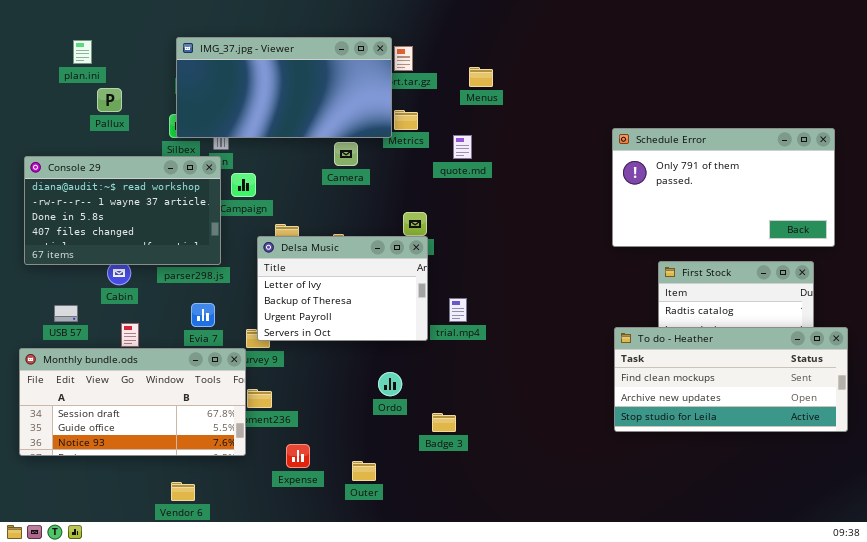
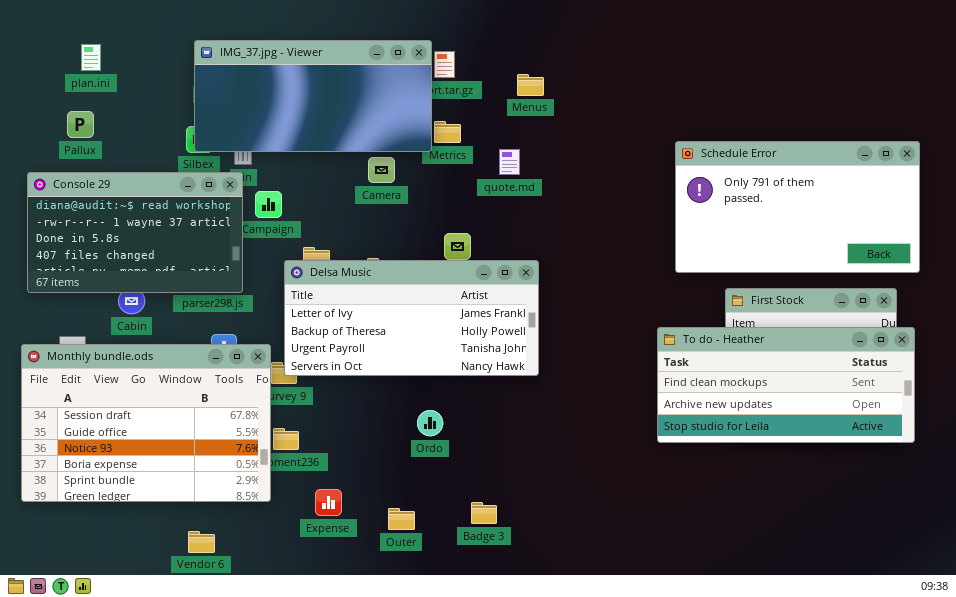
Pallux: [97,88,122,112] -> [67,111,94,138], moved
Delsa Music: [257,236,428,341] -> [284,260,539,376], resized
To do - Heather: [614,327,848,432] -> [657,327,915,443], moved
Monthly bundle.ods: [19,348,246,456] -> [21,344,271,502], resized
Badge 3: [432,413,456,432] -> [471,502,497,524], moved

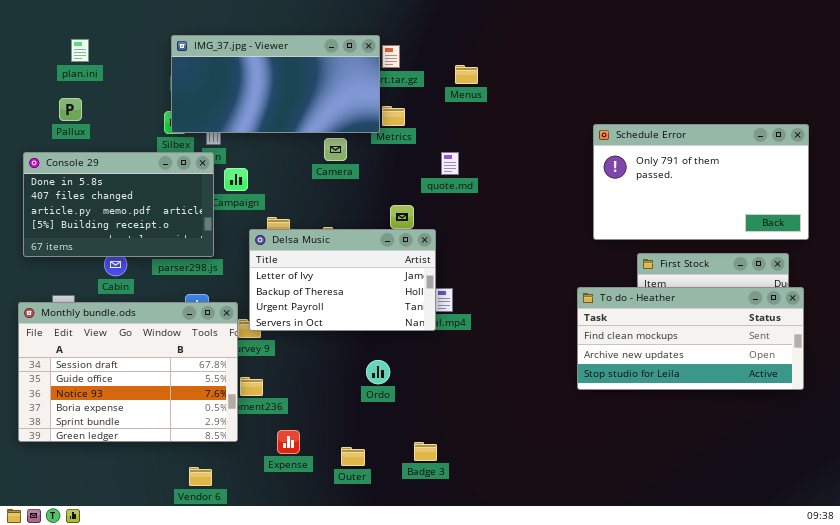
quote.md: [499,149,520,175] -> [441,152,459,175], moved
Console 29: [27,172,243,293] -> [23,152,214,257], scrolled down 2 rows
Delsa Music: [284,260,539,376] -> [249,229,436,331], resized
Vendor 6: [188,531,215,553] -> [189,467,212,486], moved

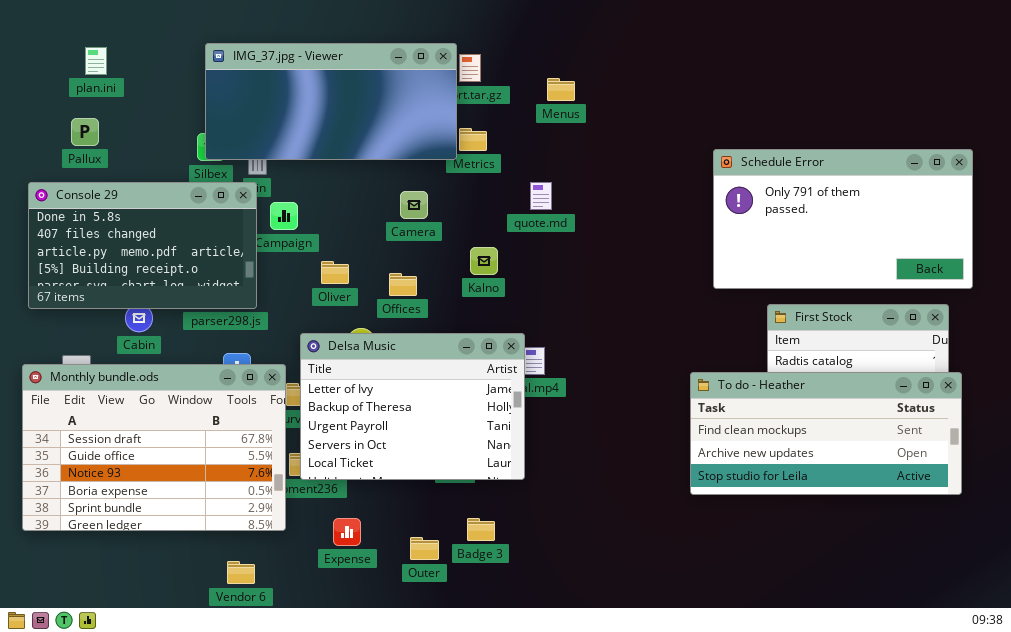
Camera: [324,138,347,161] -> [400,191,428,219], moved
Delsa Music: [249,229,436,331] -> [300,333,525,480], moved, resized
To do - Heather: [577,287,804,390] -> [690,372,962,495], moved
Badge 3: [414,442,437,461] -> [467,518,495,541], moved

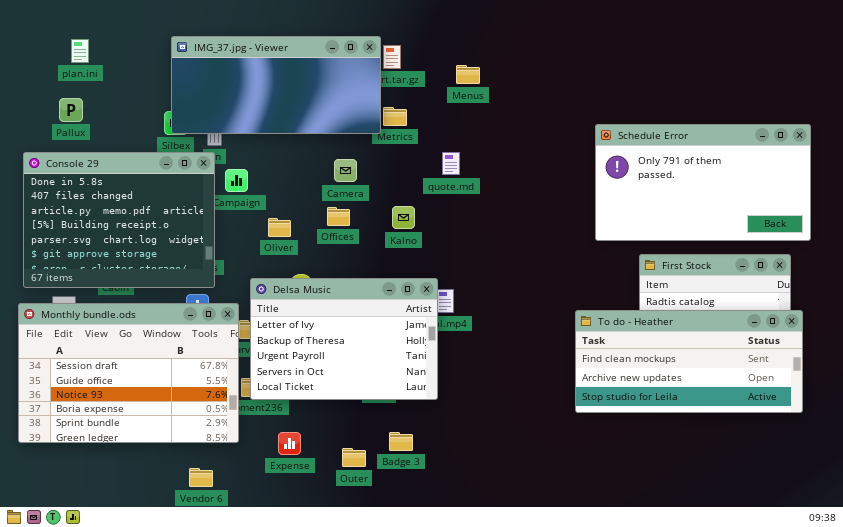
Console 29: [28,182,257,309] -> [23,152,215,288], resized
Offices: [389,273,417,296] -> [327,207,350,226], moved

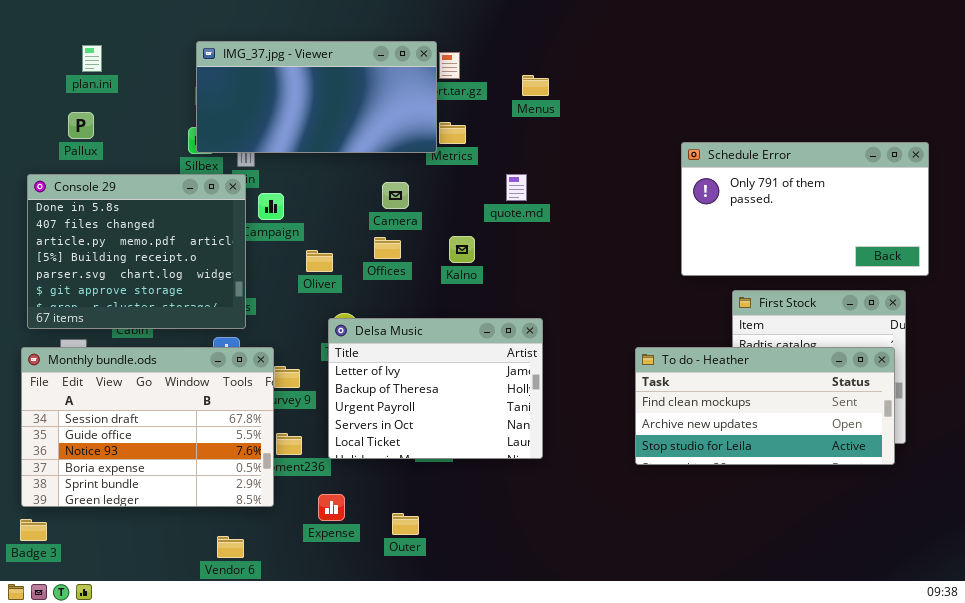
Delsa Music: [250,278,438,400] -> [328,318,543,459], moved
To do - Heather: [575,310,803,413] -> [635,347,895,465], moved
Badge 3: [389,432,413,451] -> [20,519,47,541], moved

